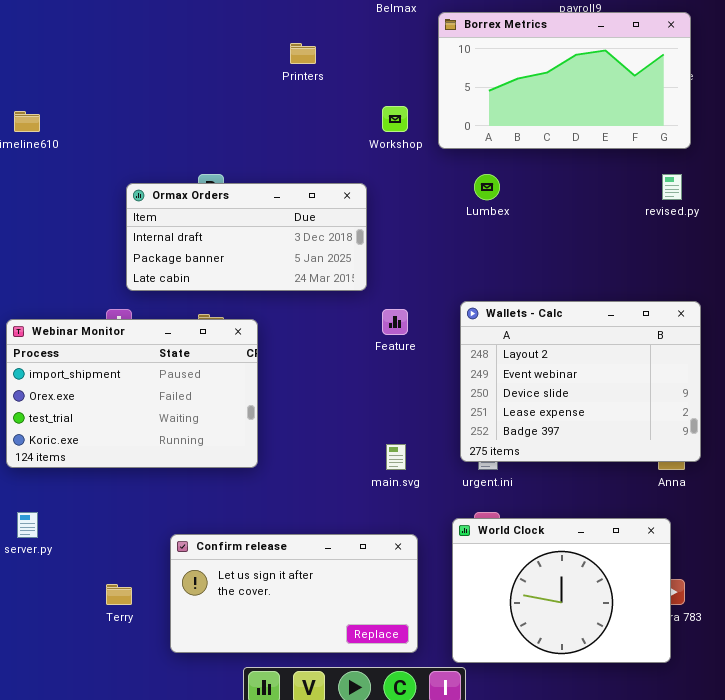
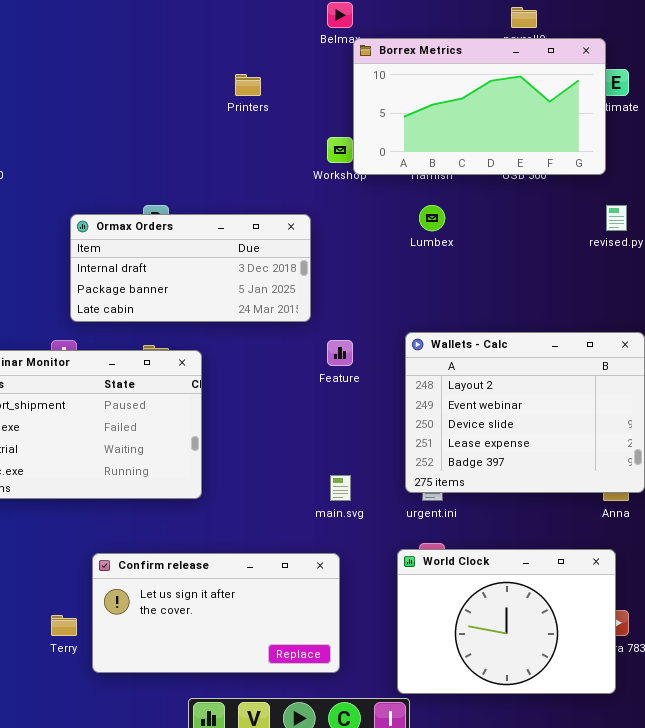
Borrex Metrics: [438,12,691,149] -> [353,38,606,175], moved
Confirm release: [170,534,418,653] -> [92,553,340,673], moved

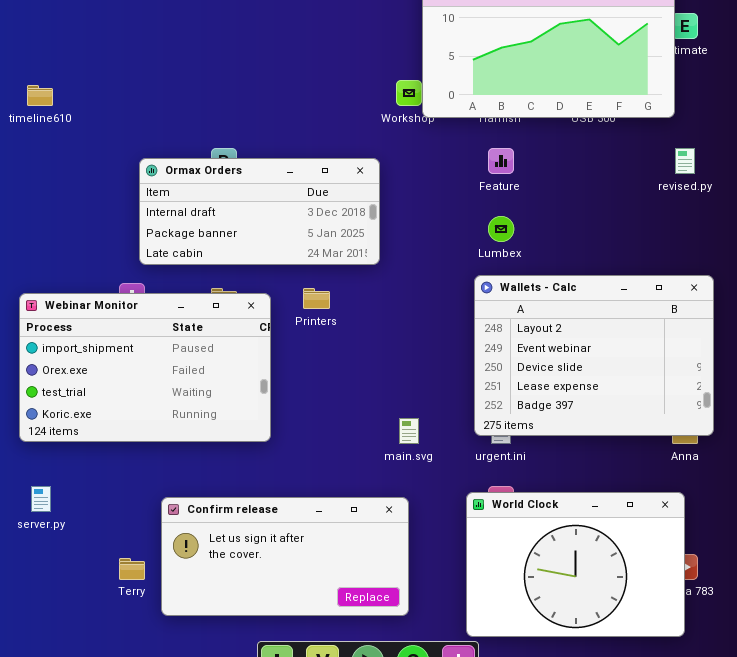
Printers: [235,74,261,96] -> [303,288,330,309], moved
Lumbex: [419,205,445,231] -> [488,216,514,242], moved
Feature: [327,340,353,366] -> [488,148,514,174], moved

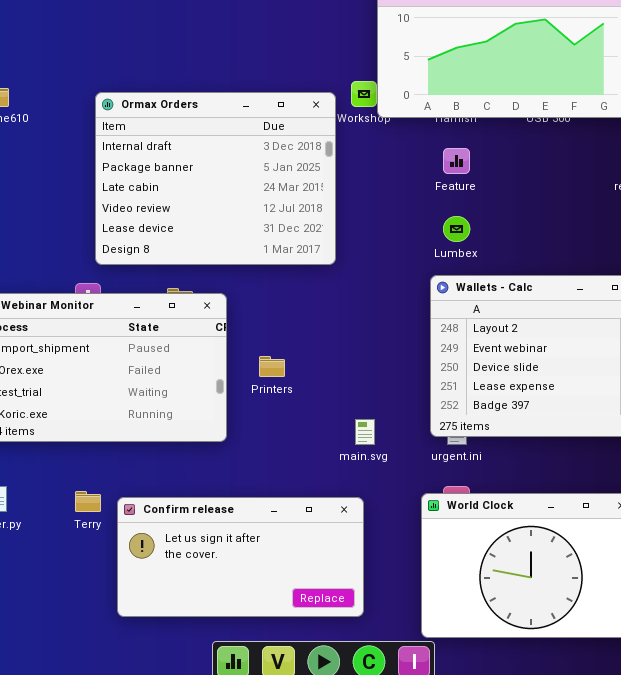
Ormax Orders: [139,158,380,265] -> [95,92,336,265], resized
Printers: [303,288,330,309] -> [259,356,285,377], moved
Terry: [119,558,145,580] -> [75,491,101,512], moved

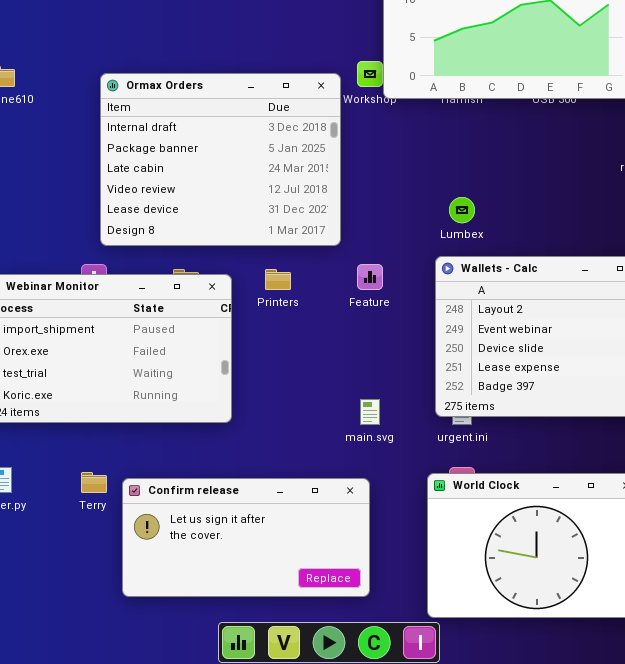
Feature: [443,148,470,174] -> [357,264,383,290], moved
Printers: [259,356,285,377] -> [265,269,291,290], moved

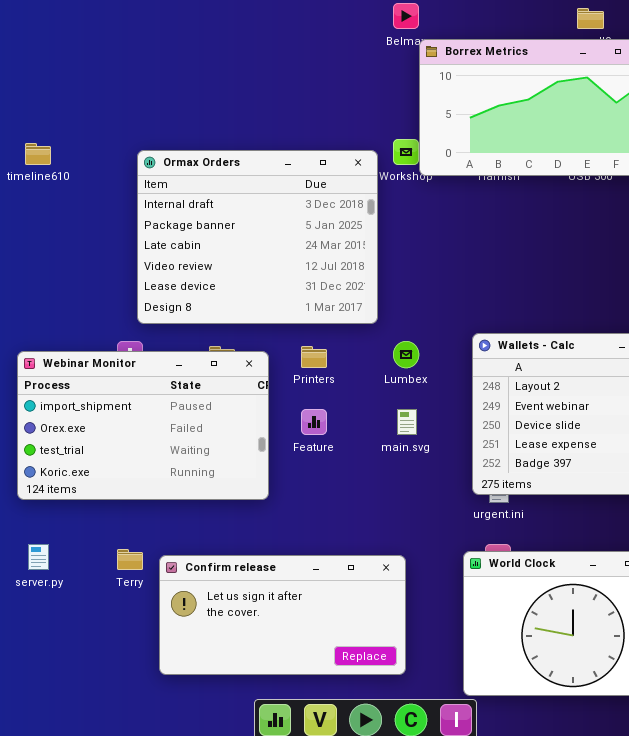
Lumbex: [449,197,475,223] -> [393,341,419,368], moved
Feature: [357,264,383,290] -> [301,409,327,435], moved
main.svg: [360,399,380,425] -> [397,409,417,435], moved

